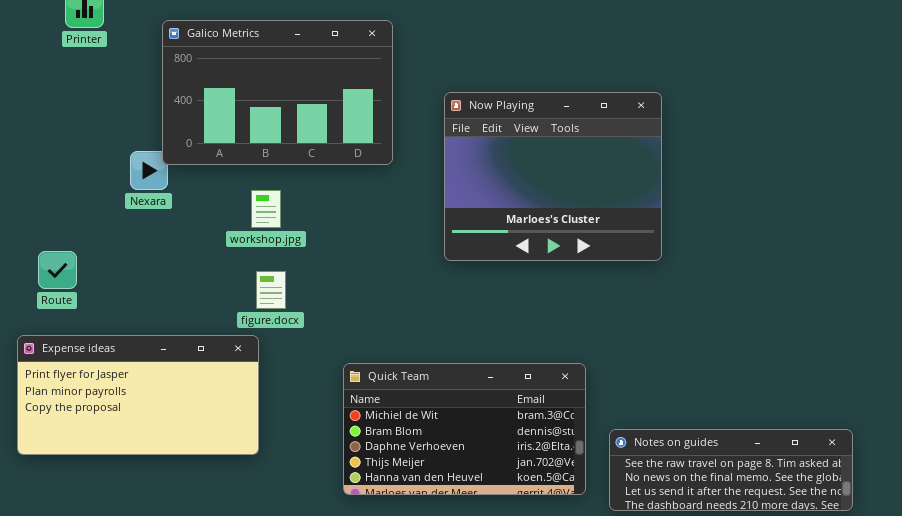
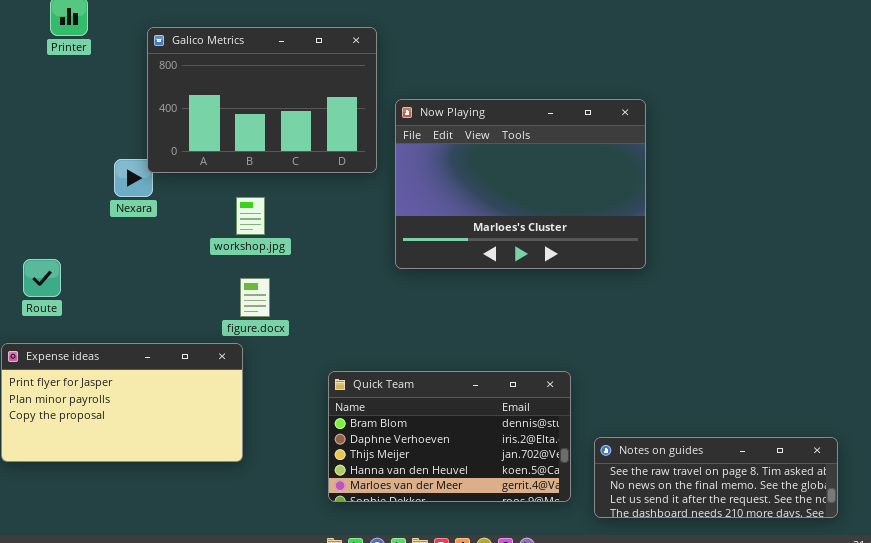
Now Playing: [444,92,662,261] -> [395,99,646,269], resized
Quick Team: [343,363,586,495] -> [328,371,571,502], scrolled down 1 row

